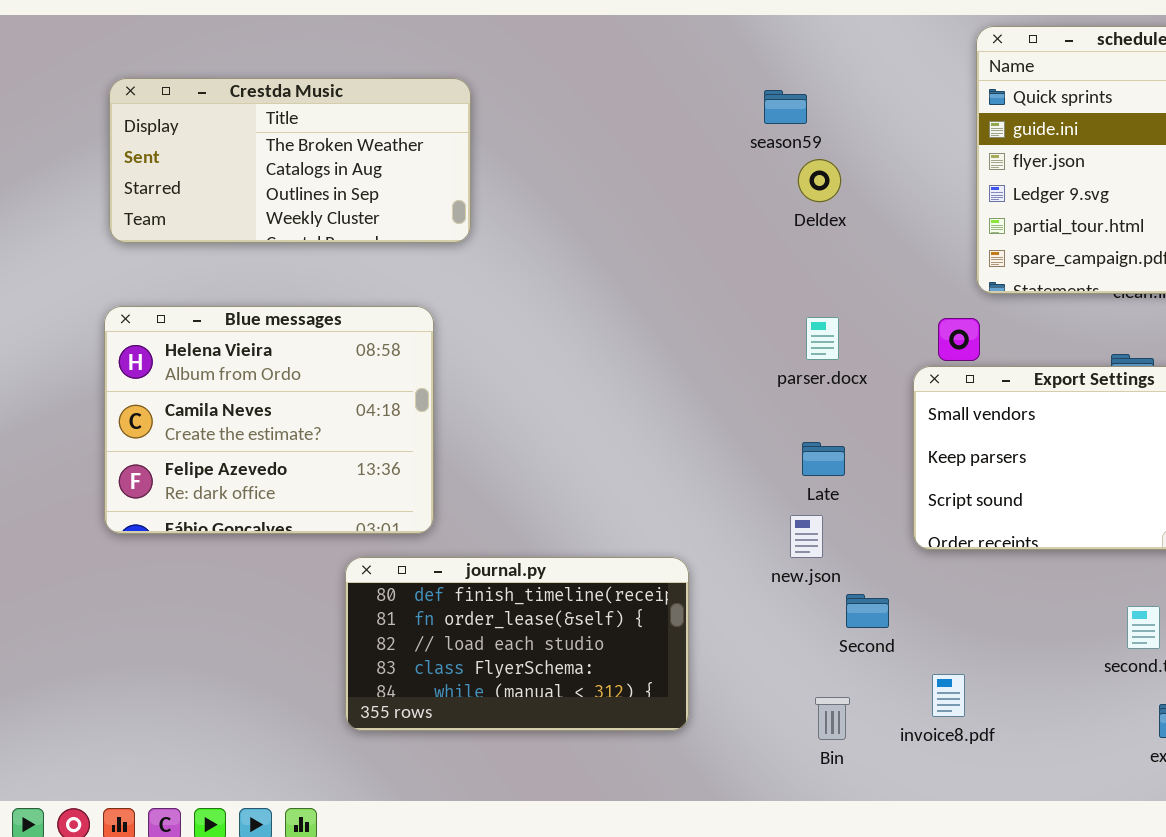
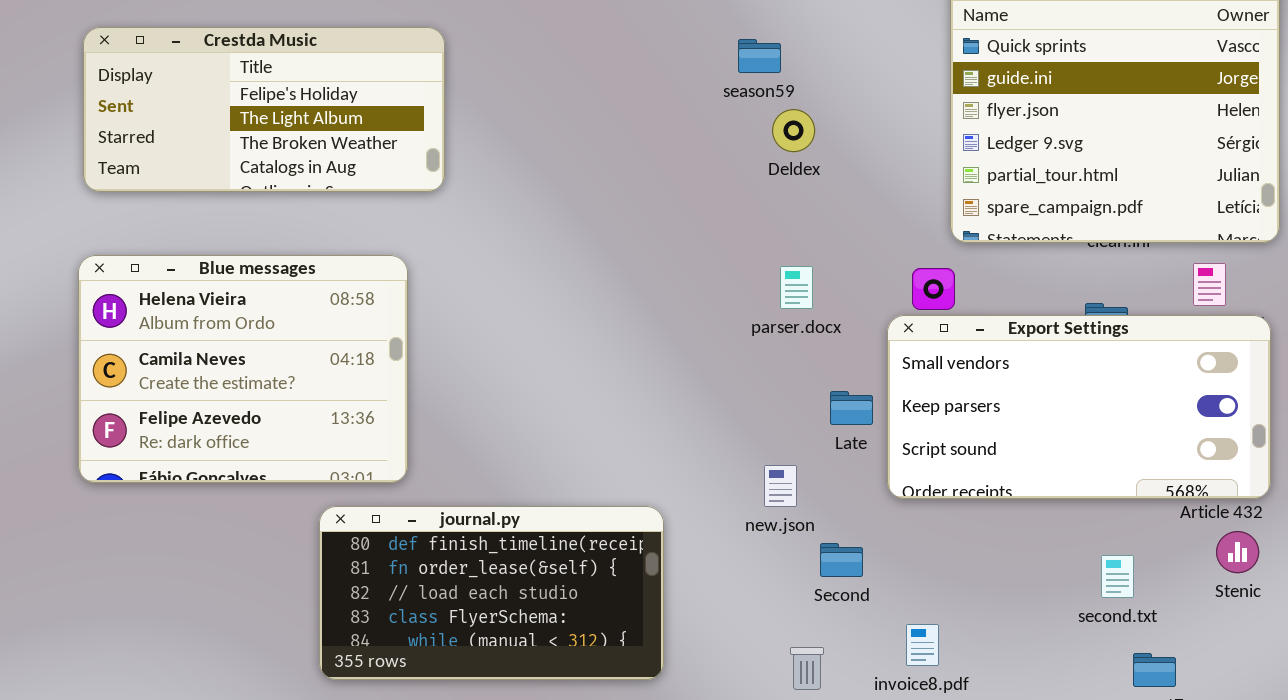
Crestda Music: [109,78,471,243] -> [83,27,445,192], scrolled up 2 rows
Late: [802,442,845,476] -> [830,391,873,425], moved

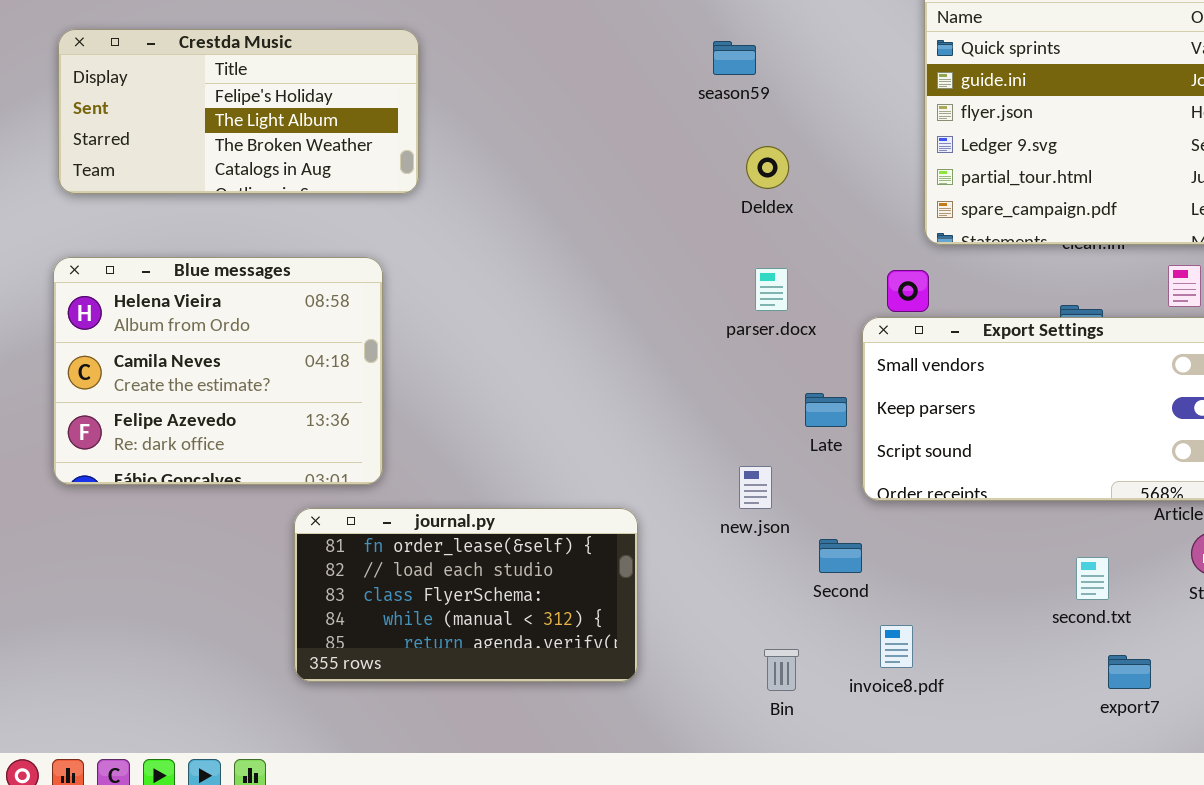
Deldex: [772,109,815,152] -> [746,146,789,189], moved
journal.py: [319,506,664,680] -> [294,508,638,682], scrolled down 1 row
Second: [820,543,863,577] -> [819,539,862,573], moved

